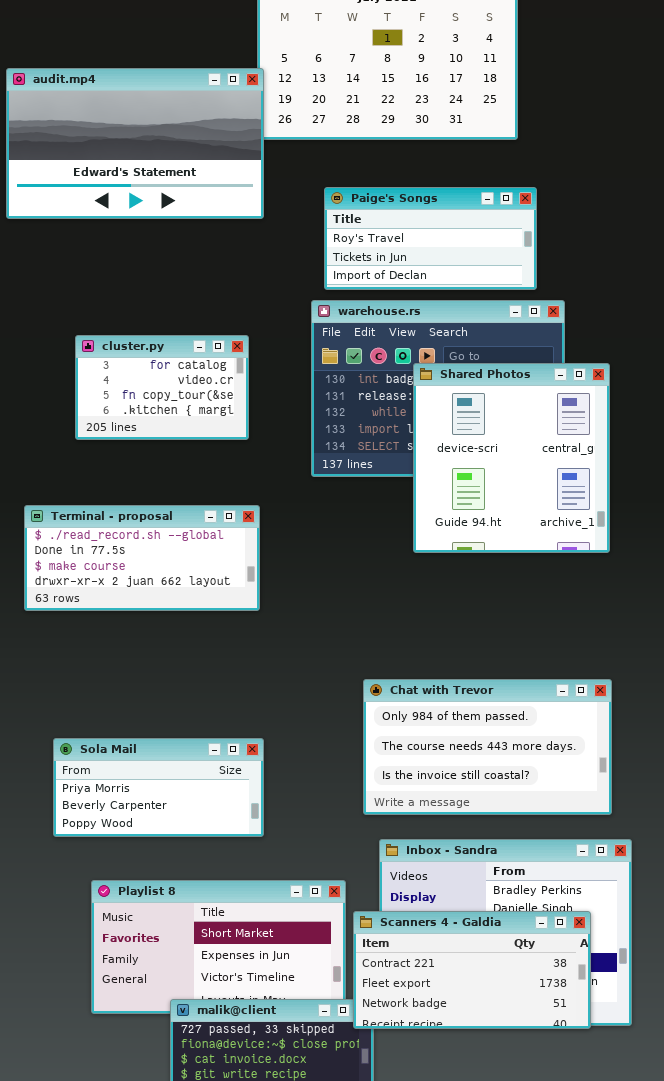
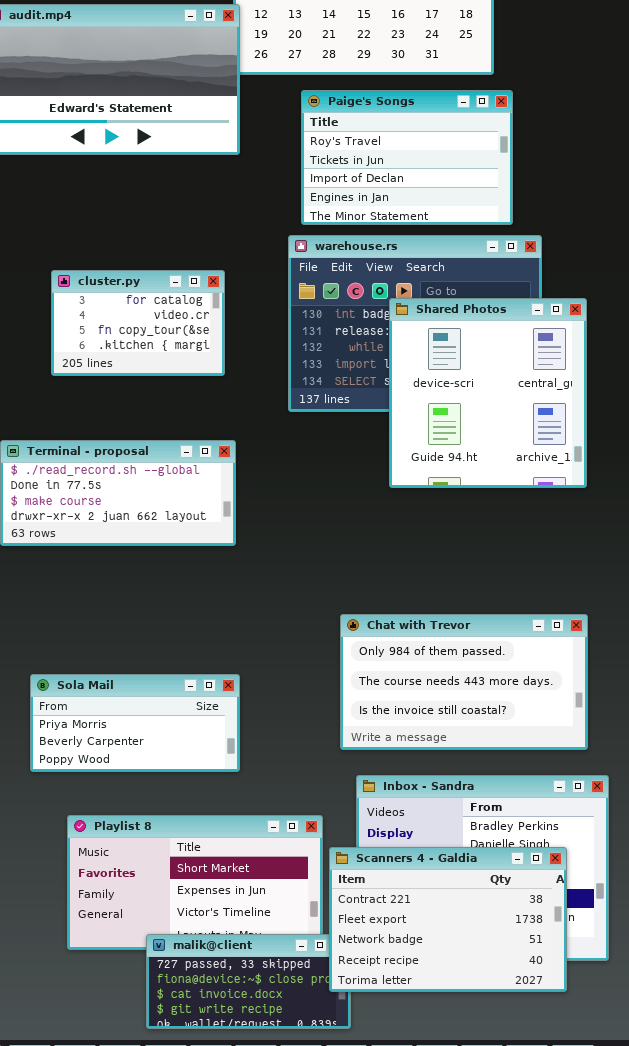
Paige's Songs: [324,187,537,290] -> [301,90,513,225], resized
Scanners 4 - Galdia: [353,911,591,1029] -> [329,847,567,992], resized

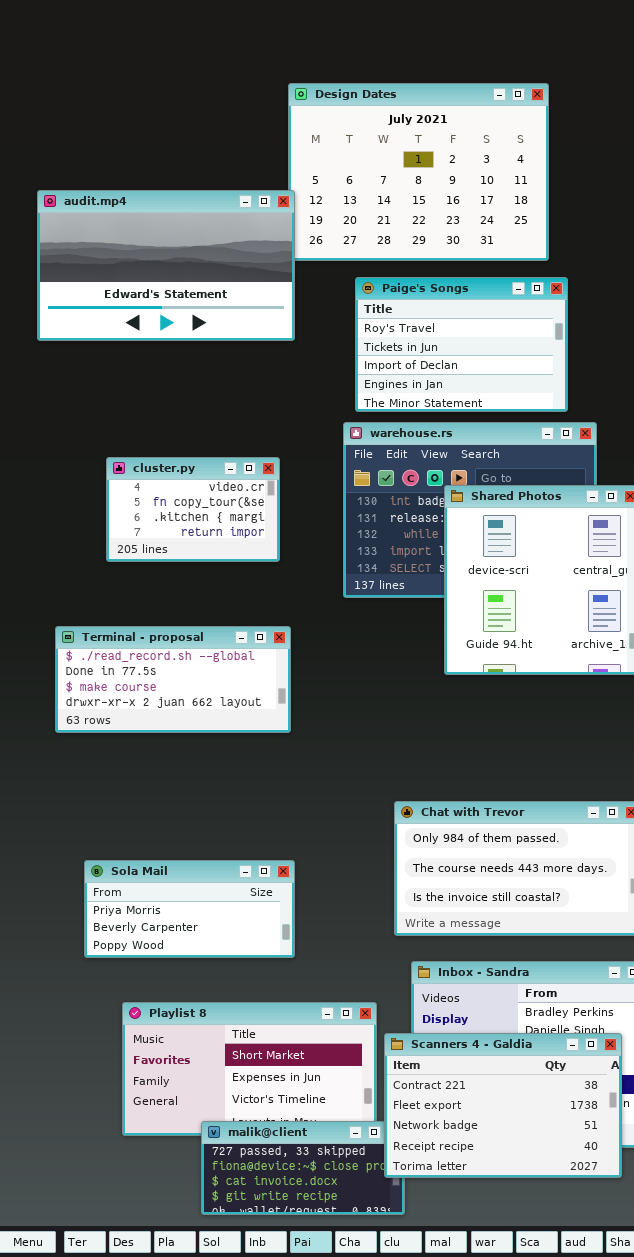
cluster.py: [51,270,225,376] -> [106,457,280,562], scrolled down 1 row

